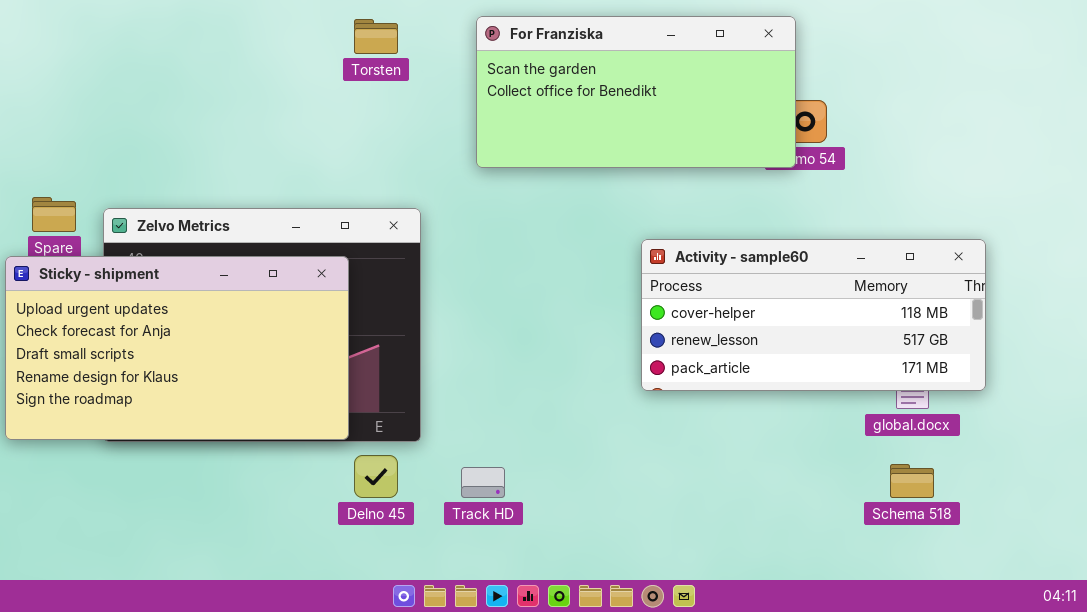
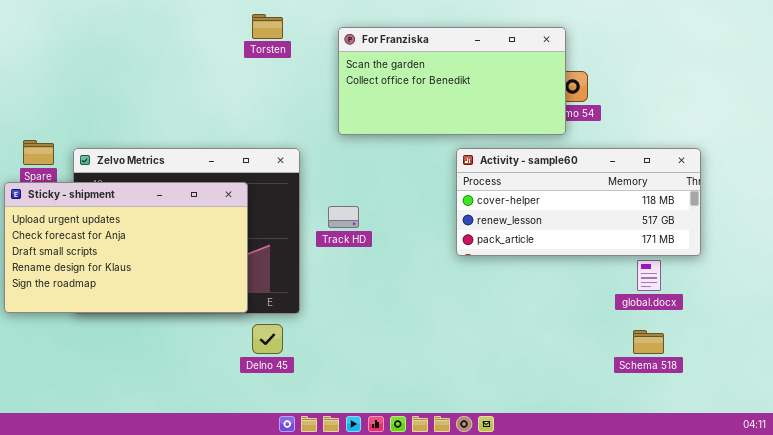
For Franziska: [476,16,796,168] -> [338,27,566,135], moved
Activity - sample60: [641,239,986,391] -> [456,148,701,256], moved
Track HD: [461,467,505,498] -> [328,206,359,228], moved

